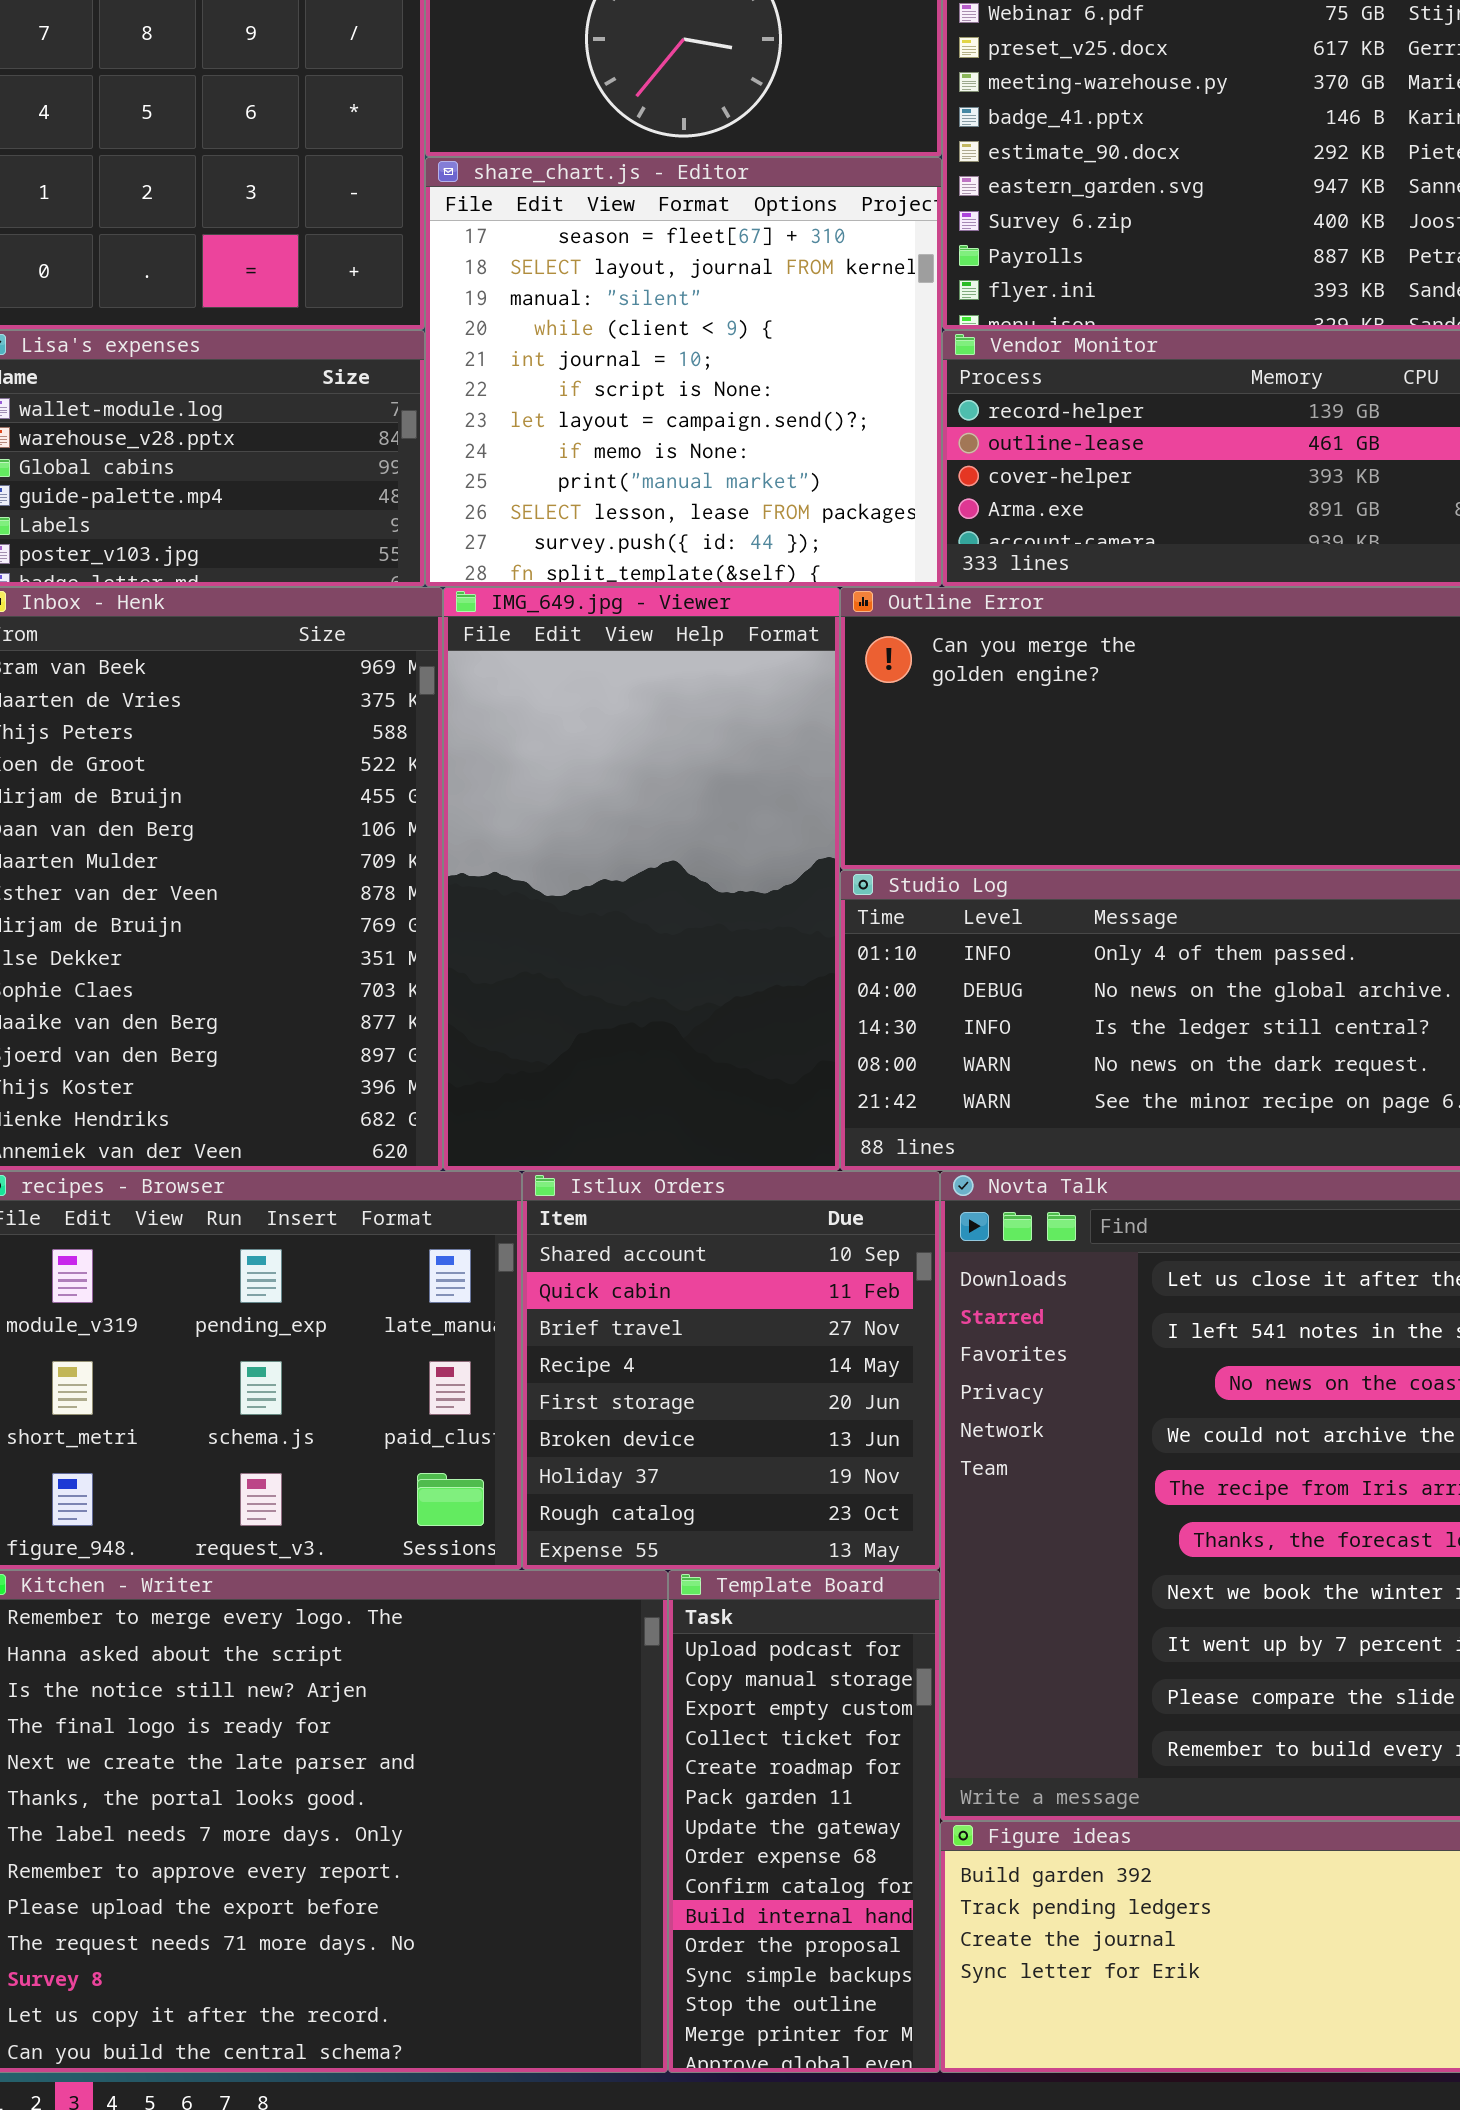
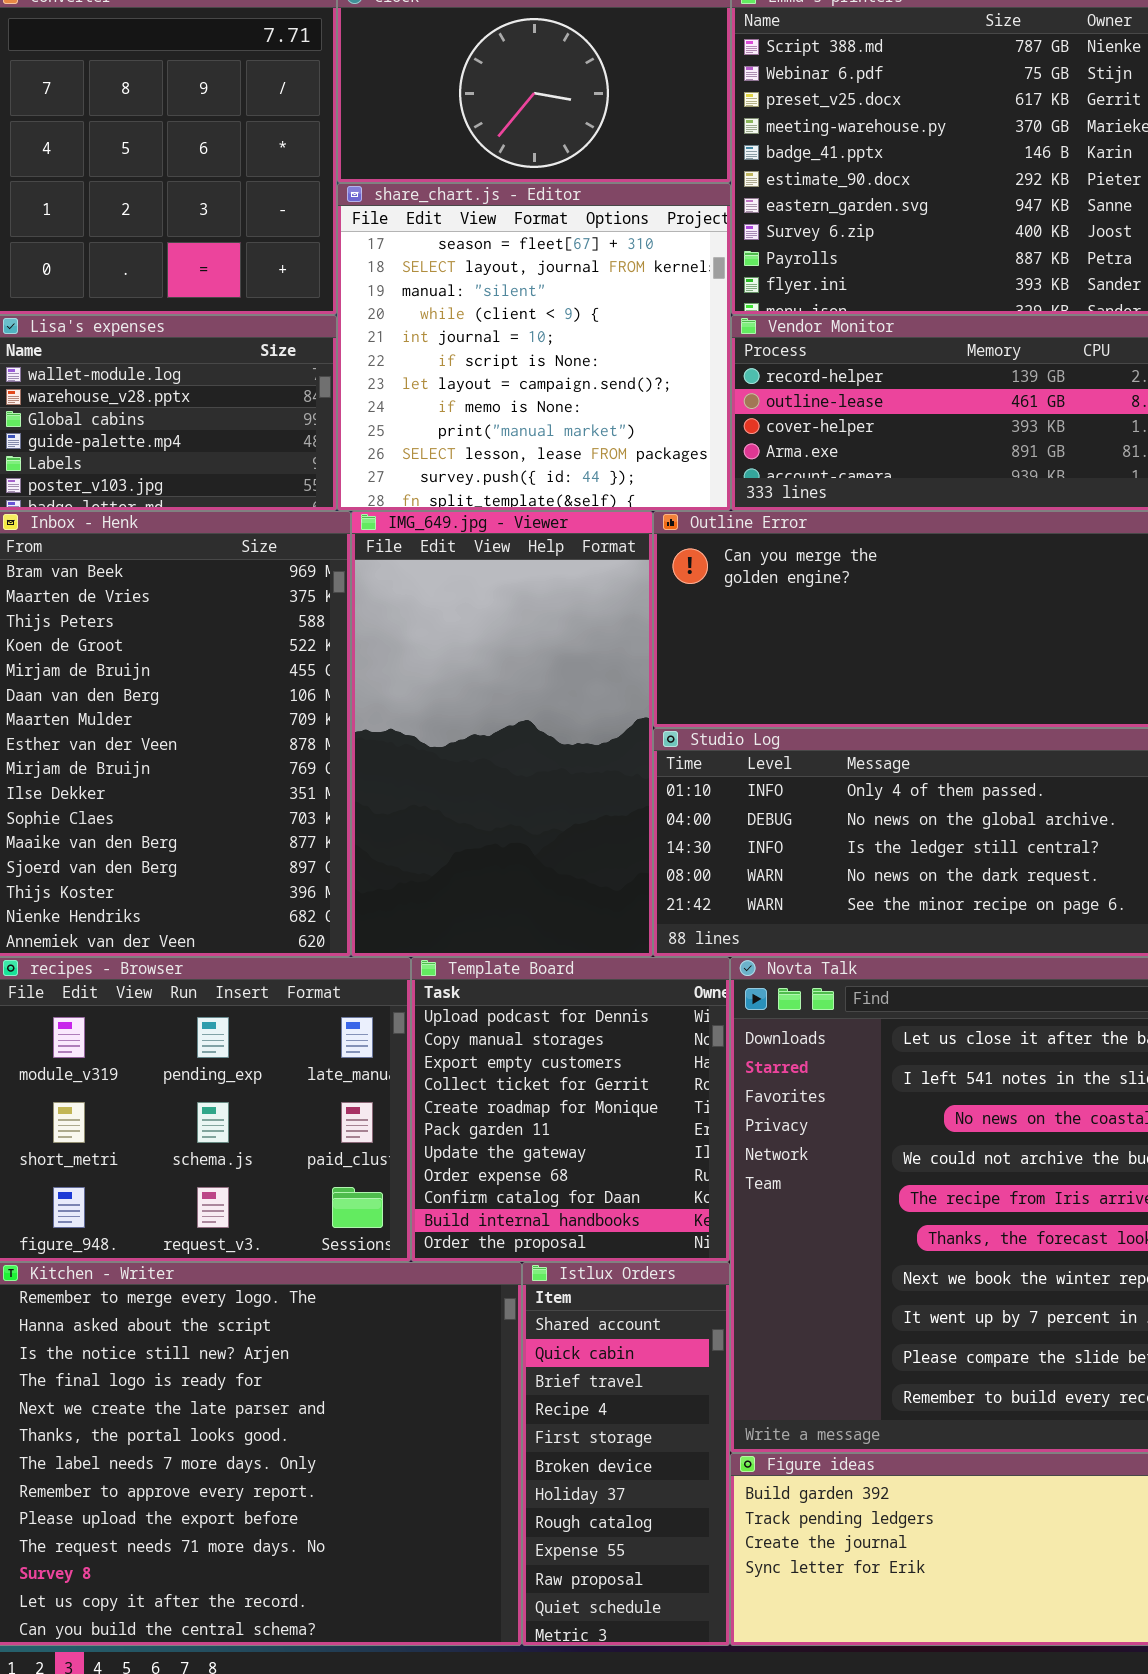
Istlux Orders: [522,1171,940,1570] -> [522,1262,730,1646], moved, resized
Template Board: [668,1570,940,2073] -> [411,957,730,1262], moved, resized

